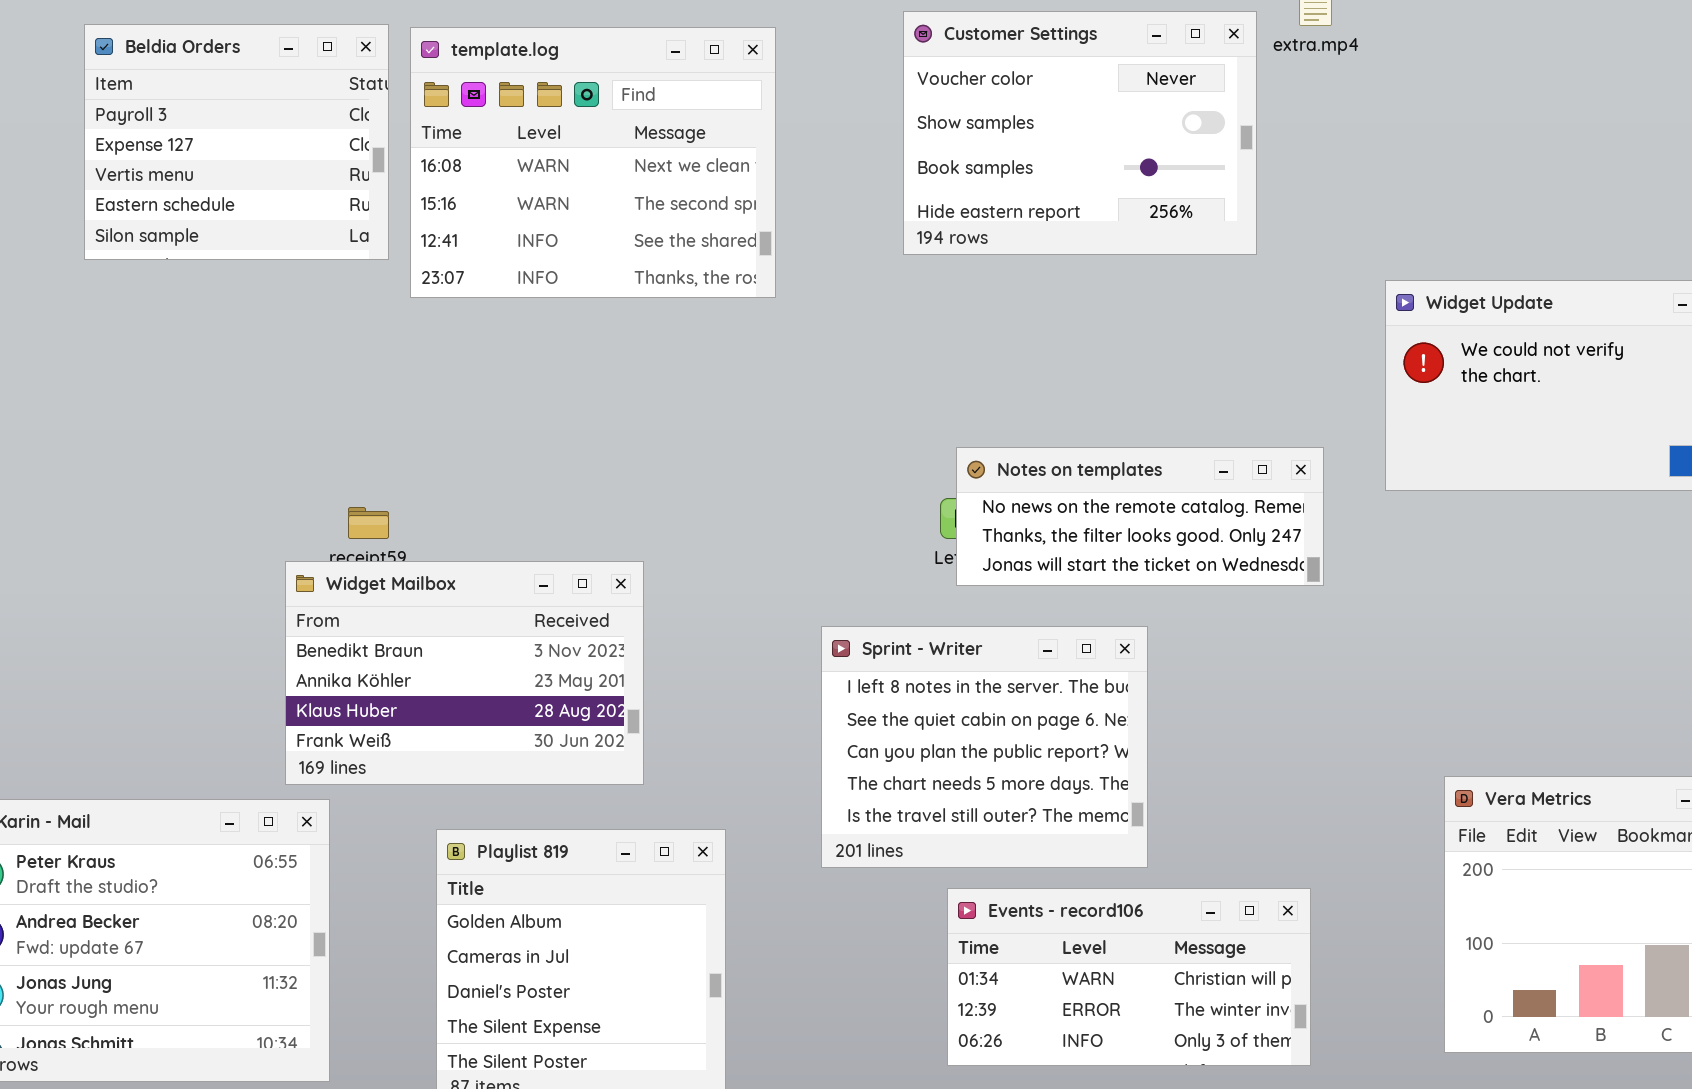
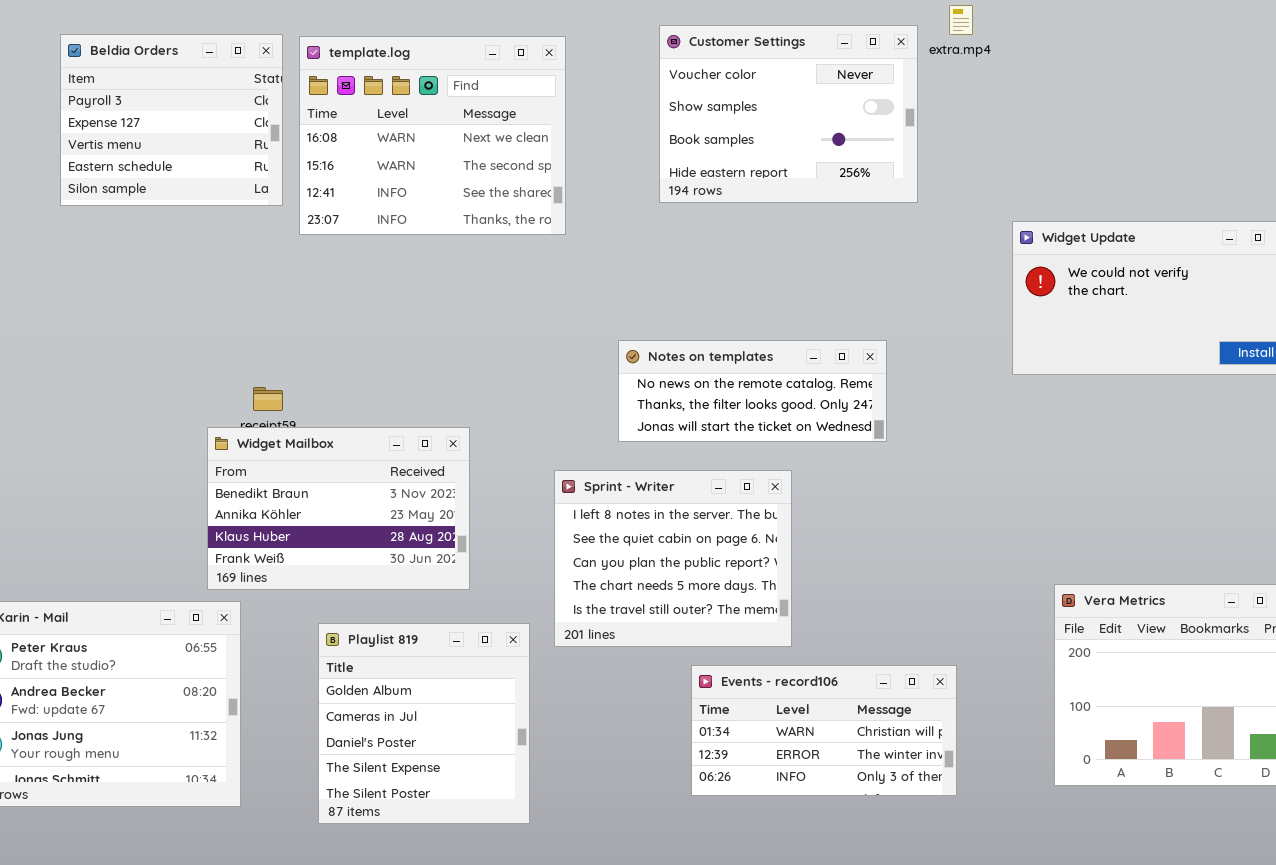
Notes on templates: [956,447,1324,586] -> [618,340,887,442], moved
Sprint - Writer: [821,626,1148,868] -> [554,470,792,647], moved

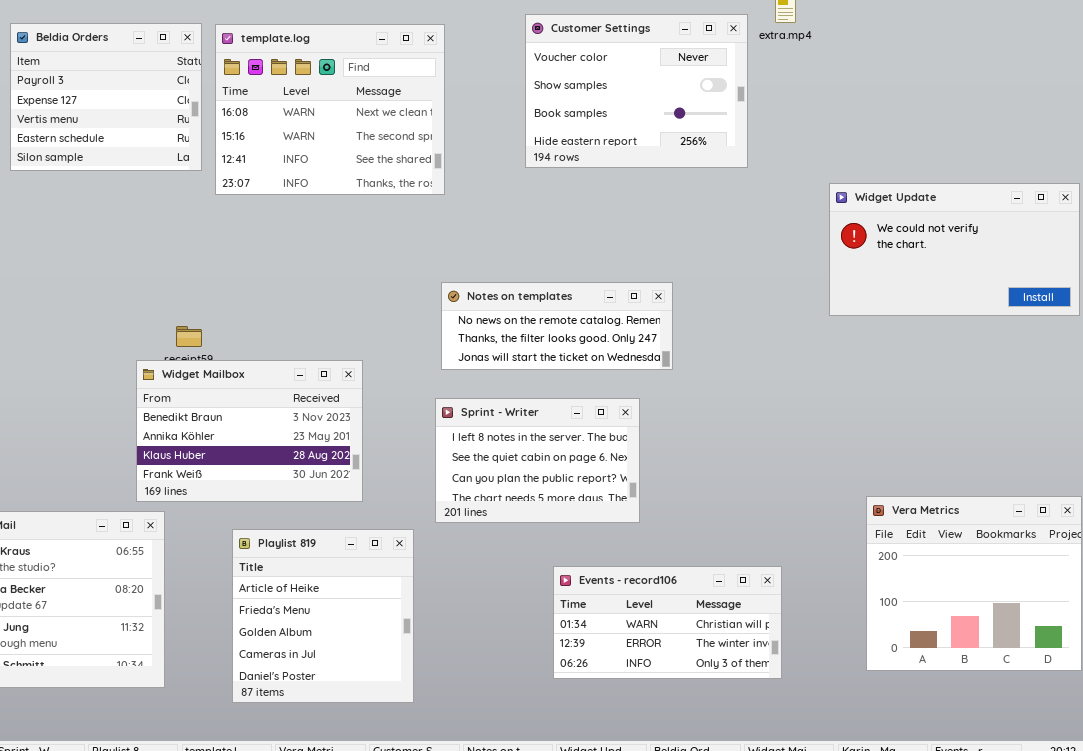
Notes on templates: [618,340,887,442] -> [441,282,673,370], moved
Sprint - Writer: [554,470,792,647] -> [435,398,640,523], resized
Playlist 819: [318,623,530,824] -> [232,529,414,703], scrolled up 2 rows

